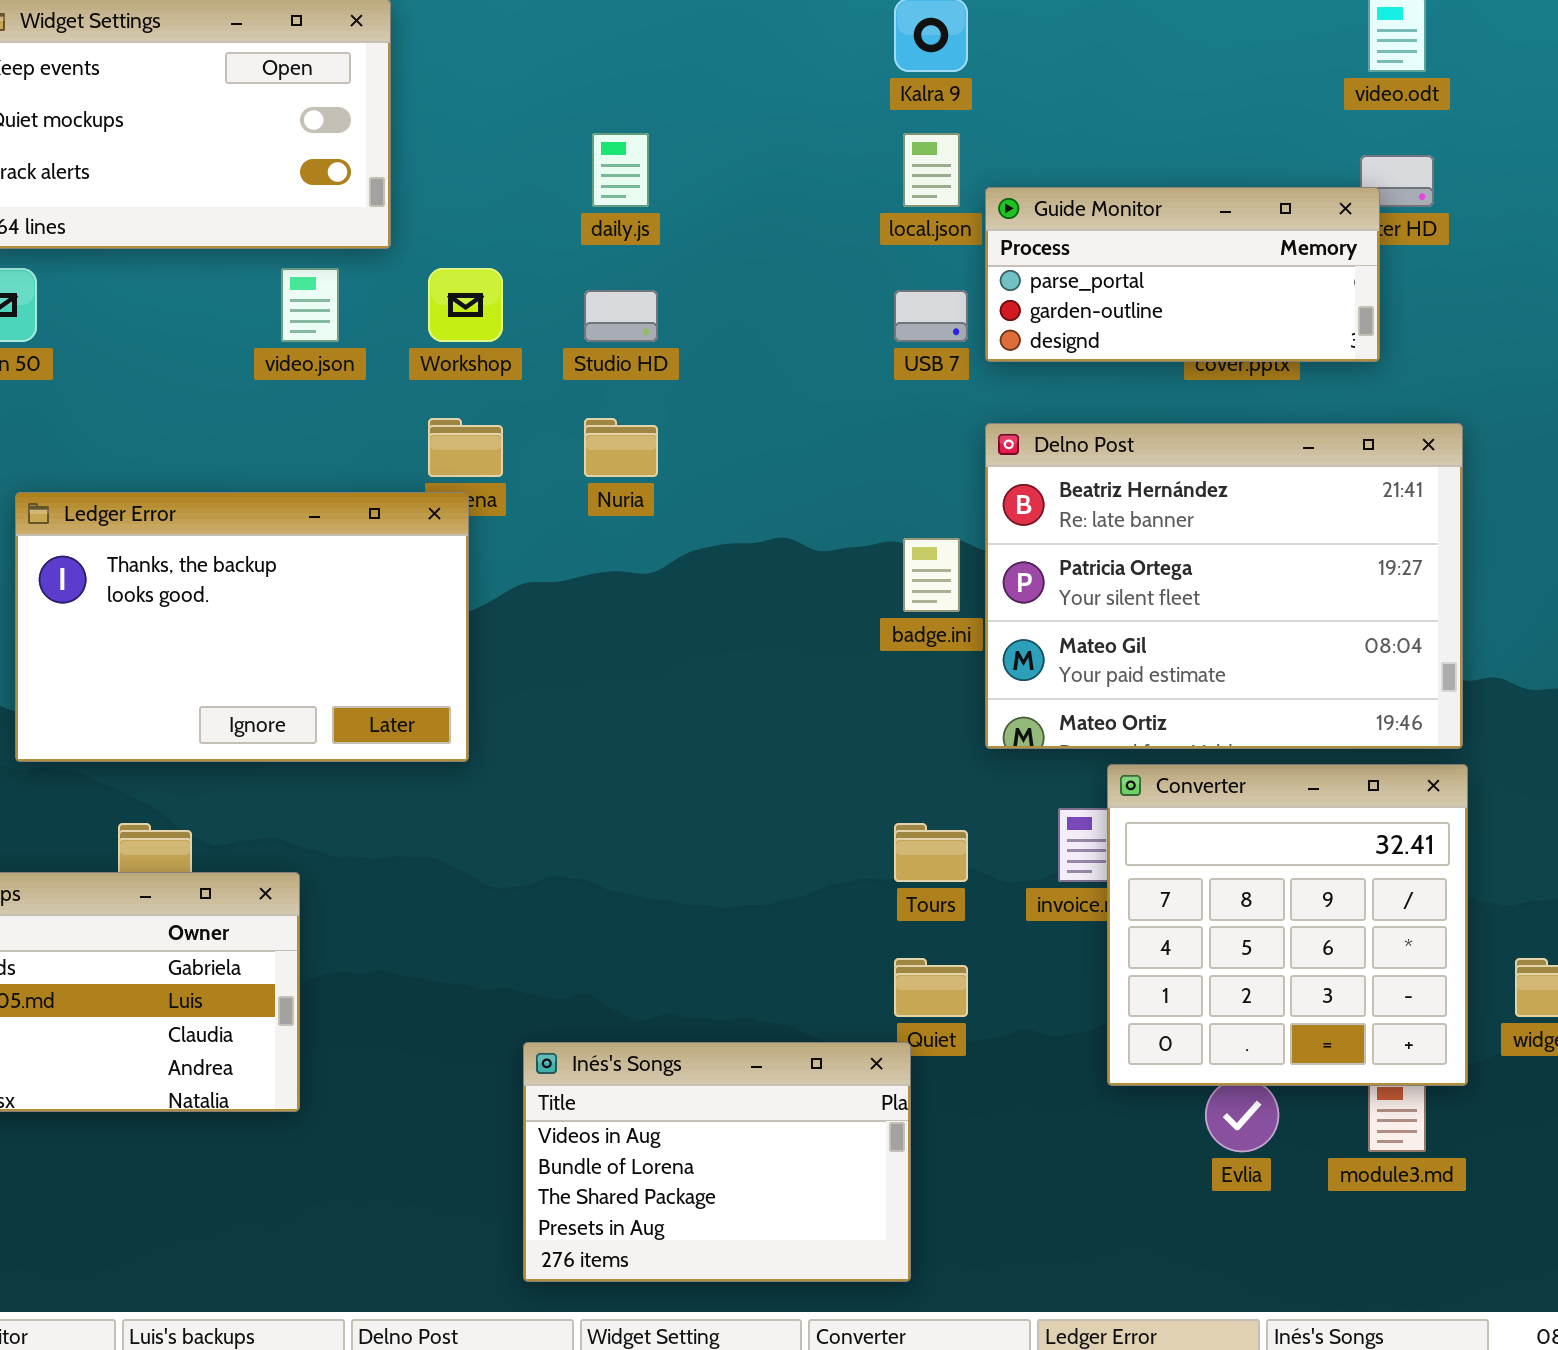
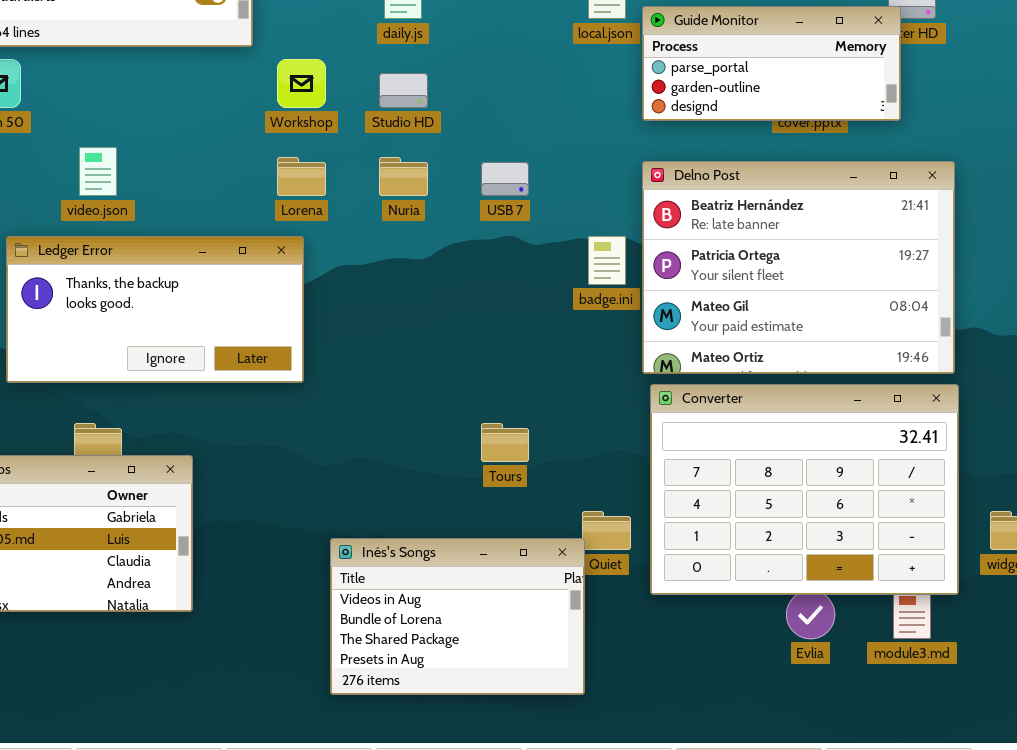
video.json: [281,268,339,342] -> [79,147,117,196], moved
USB 7: [894,290,968,342] -> [481,162,529,196], moved
Ledger Error: [15,492,469,762] -> [6,236,304,383], resized
Converter: [1107,764,1468,1086] -> [650,384,959,595], resized
Tours: [894,823,968,882] -> [481,423,529,462], moved
Inés's Songs: [523,1042,911,1282] -> [330,538,585,695], moved

